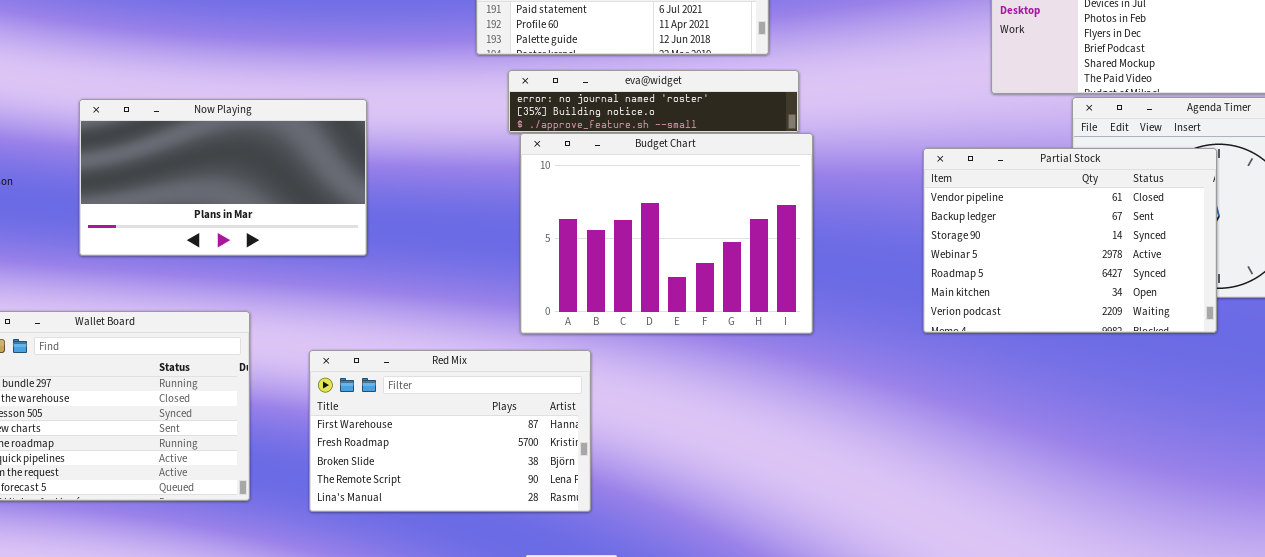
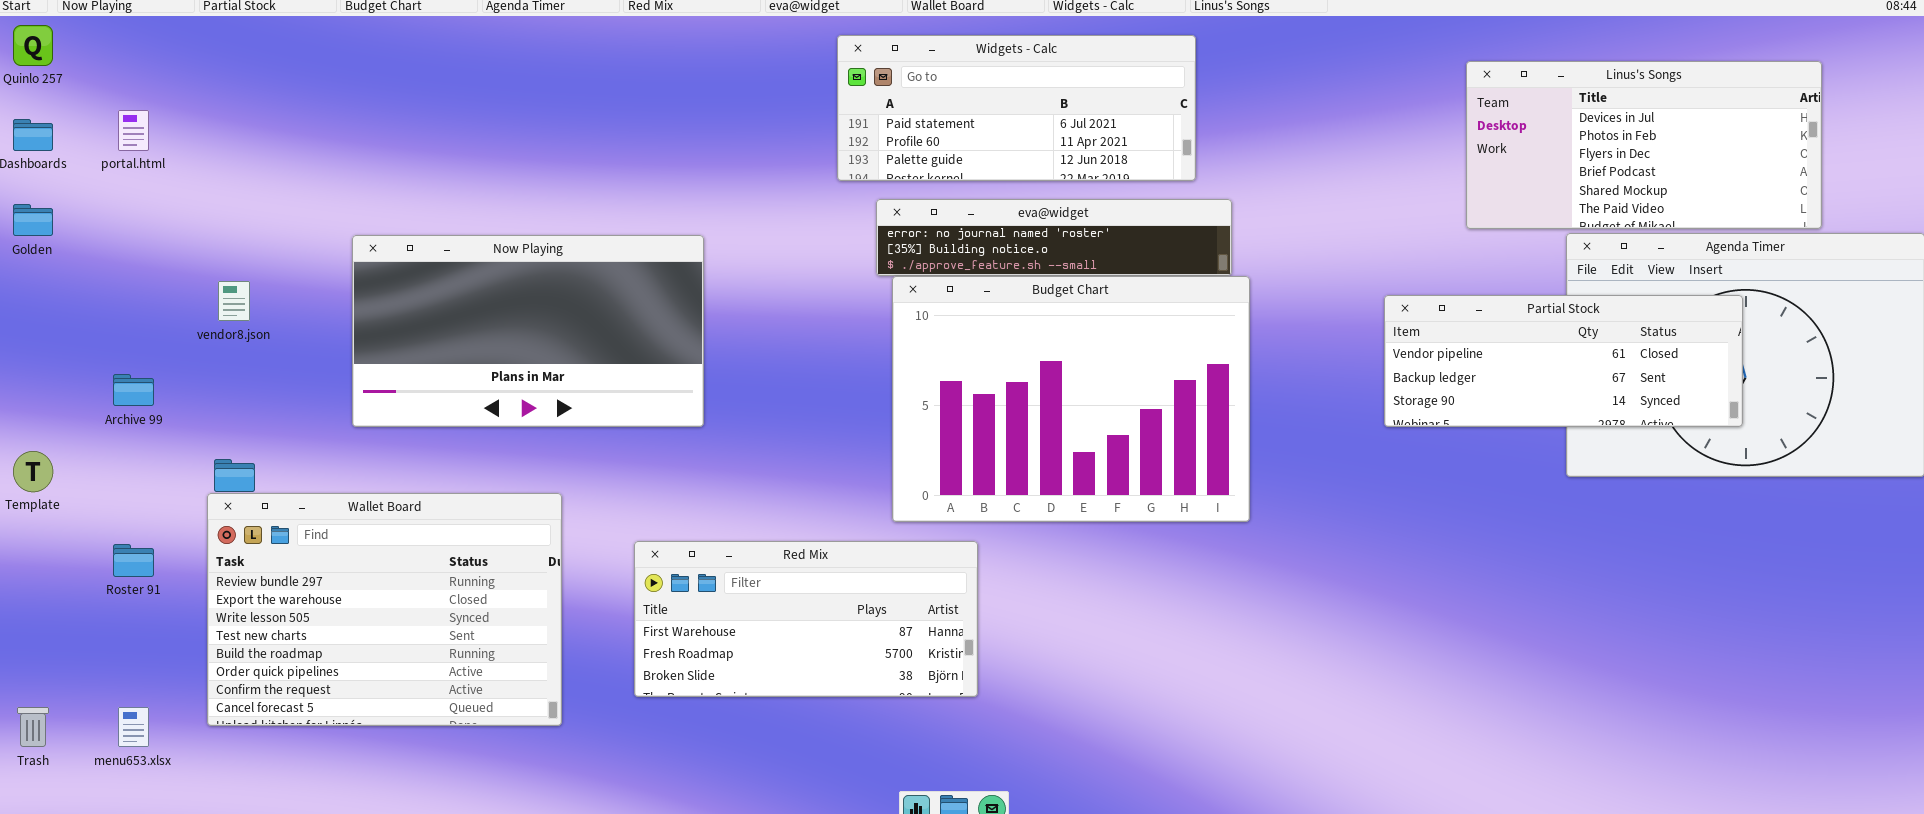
Partial Stock: [923,148,1217,333] -> [1384,295,1743,427], resized
Red Mix: [309,350,591,512] -> [634,541,978,697], resized

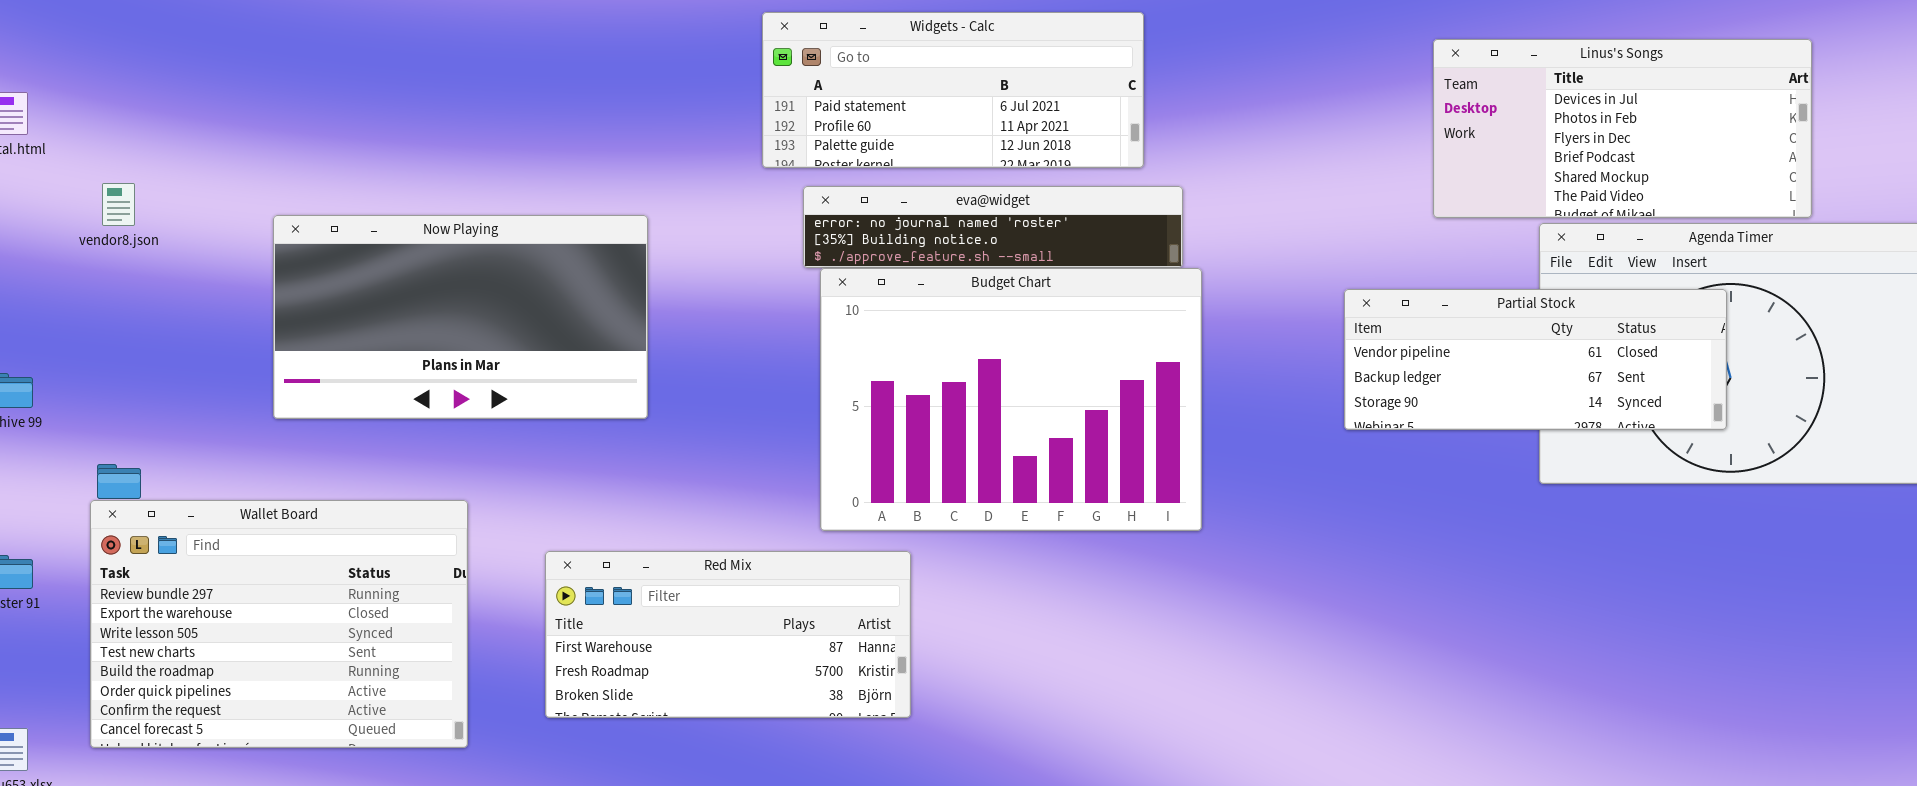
Now Playing: [352,235,704,427] -> [273,215,648,419], moved
vendor8.json: [218,281,250,321] -> [102,183,135,226], moved

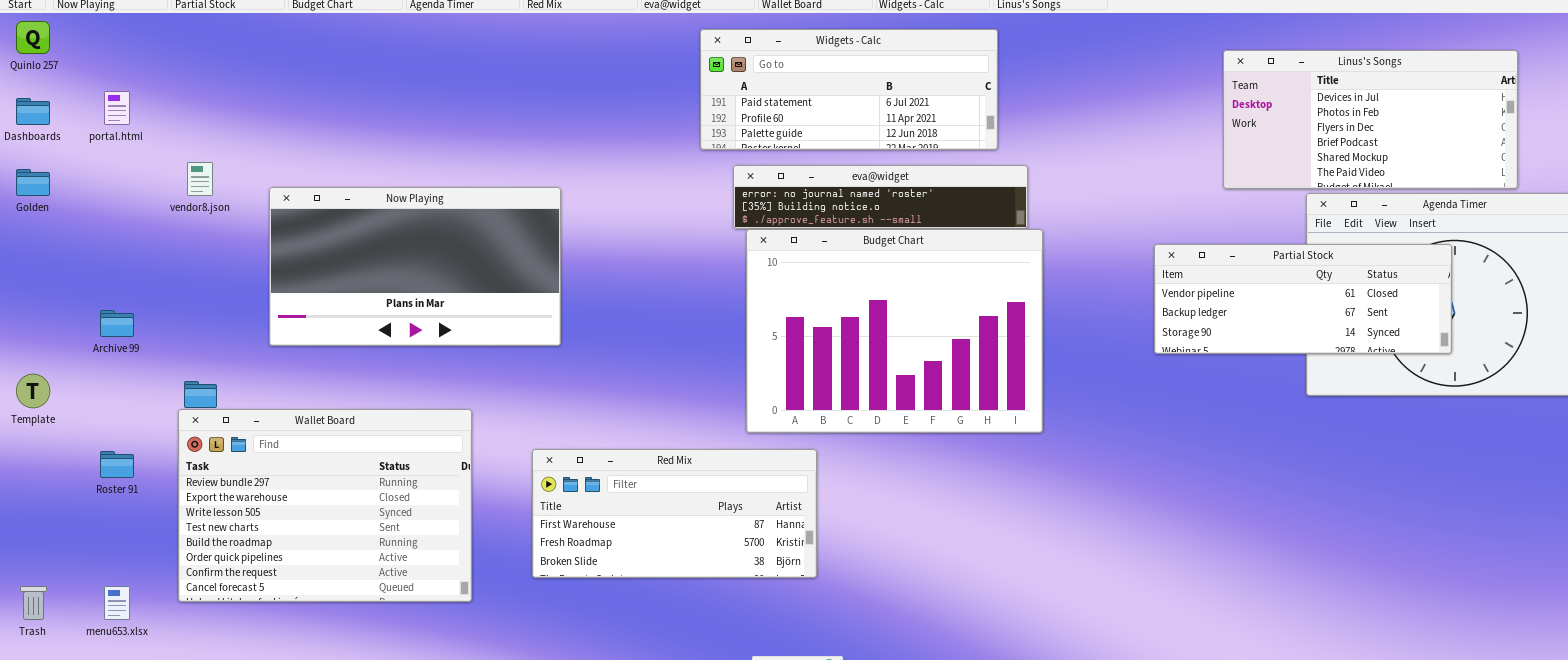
Now Playing: [273,215,648,419] -> [269,187,561,346], moved

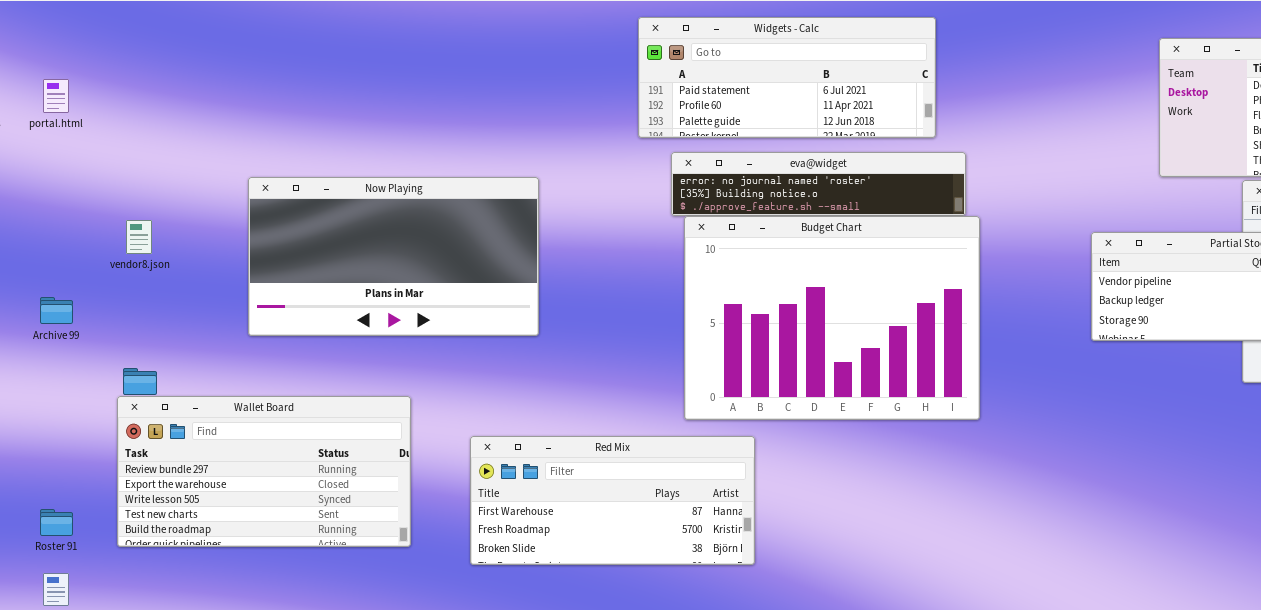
vendor8.json: [187,162,213,196] -> [126,220,152,254], moved
Now Playing: [269,187,561,346] -> [248,177,539,336], moved
Wallet Board: [178,409,472,602] -> [117,396,411,547], resized
Roster 91: [100,451,134,478] -> [40,509,73,536], moved

